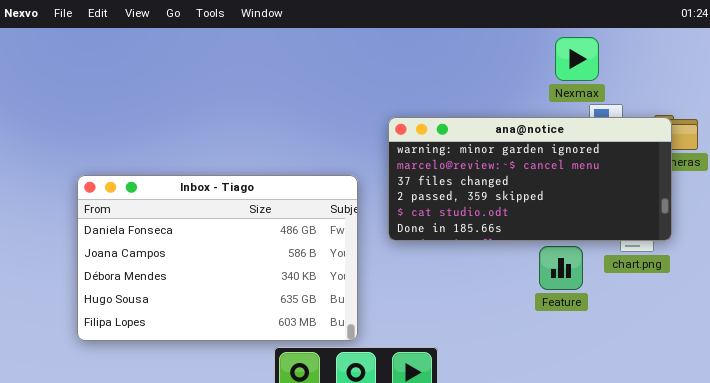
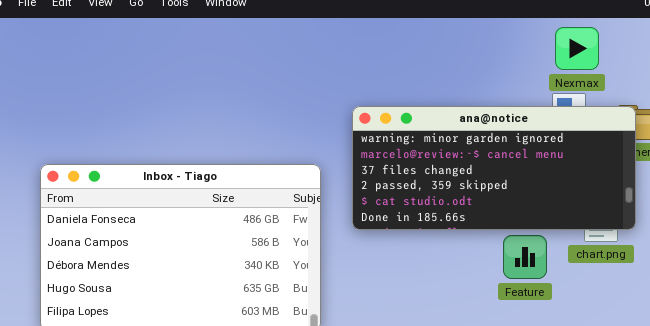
Nexmax: [555,37,599,81] -> [555,27,599,70], moved

